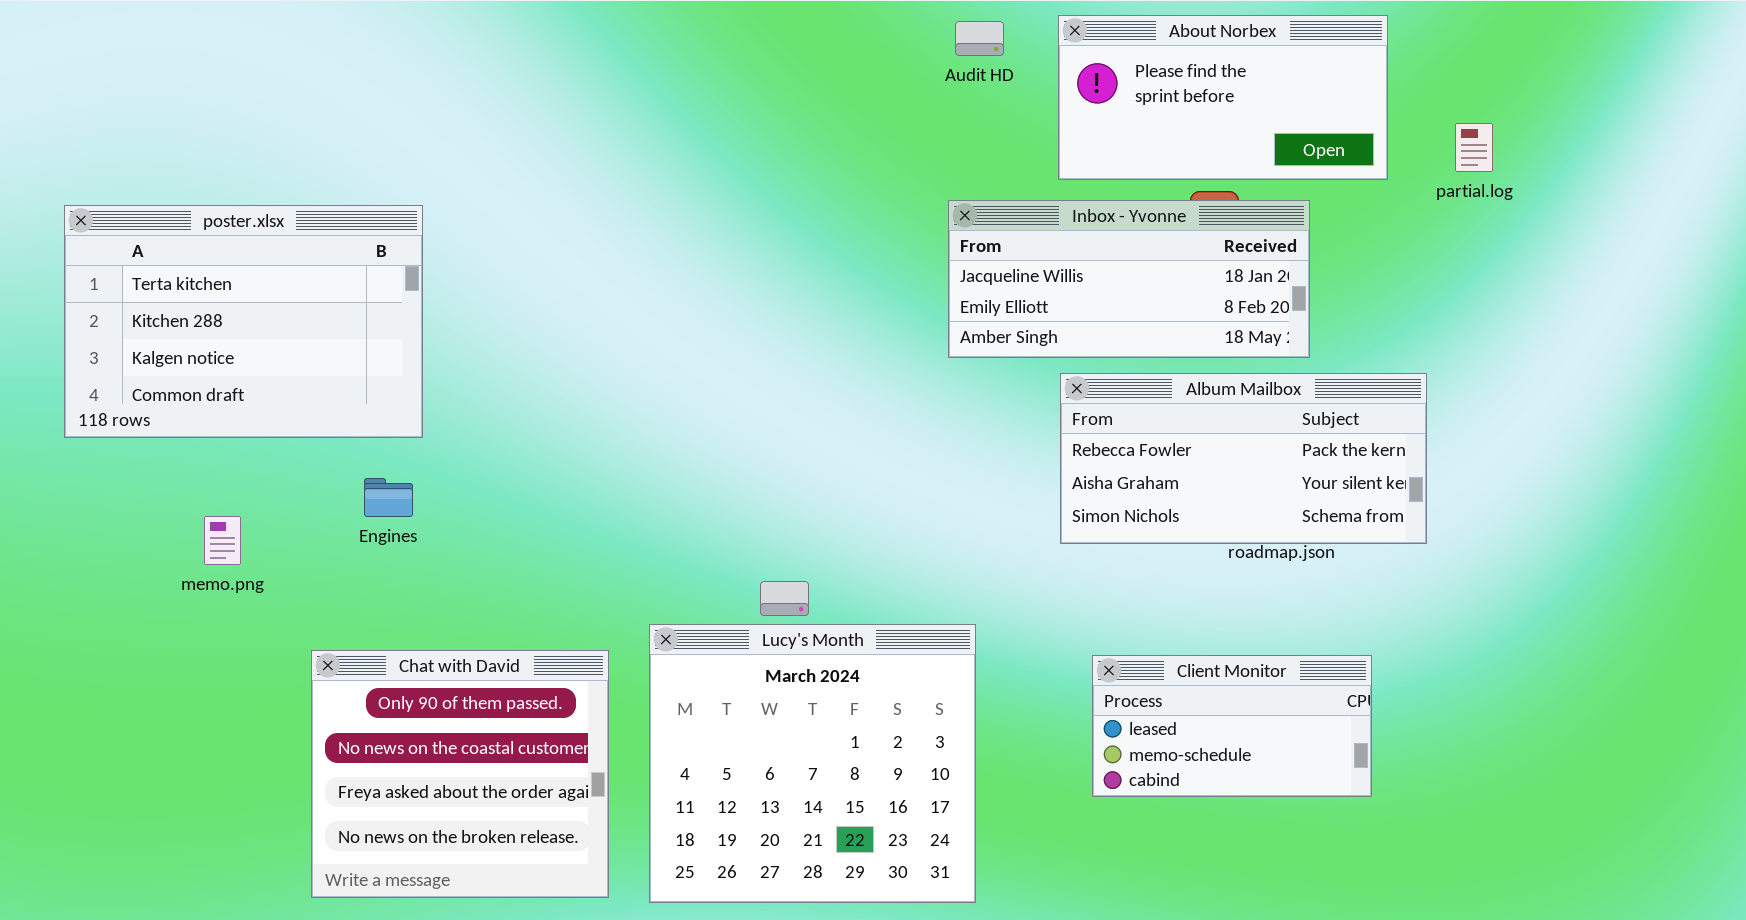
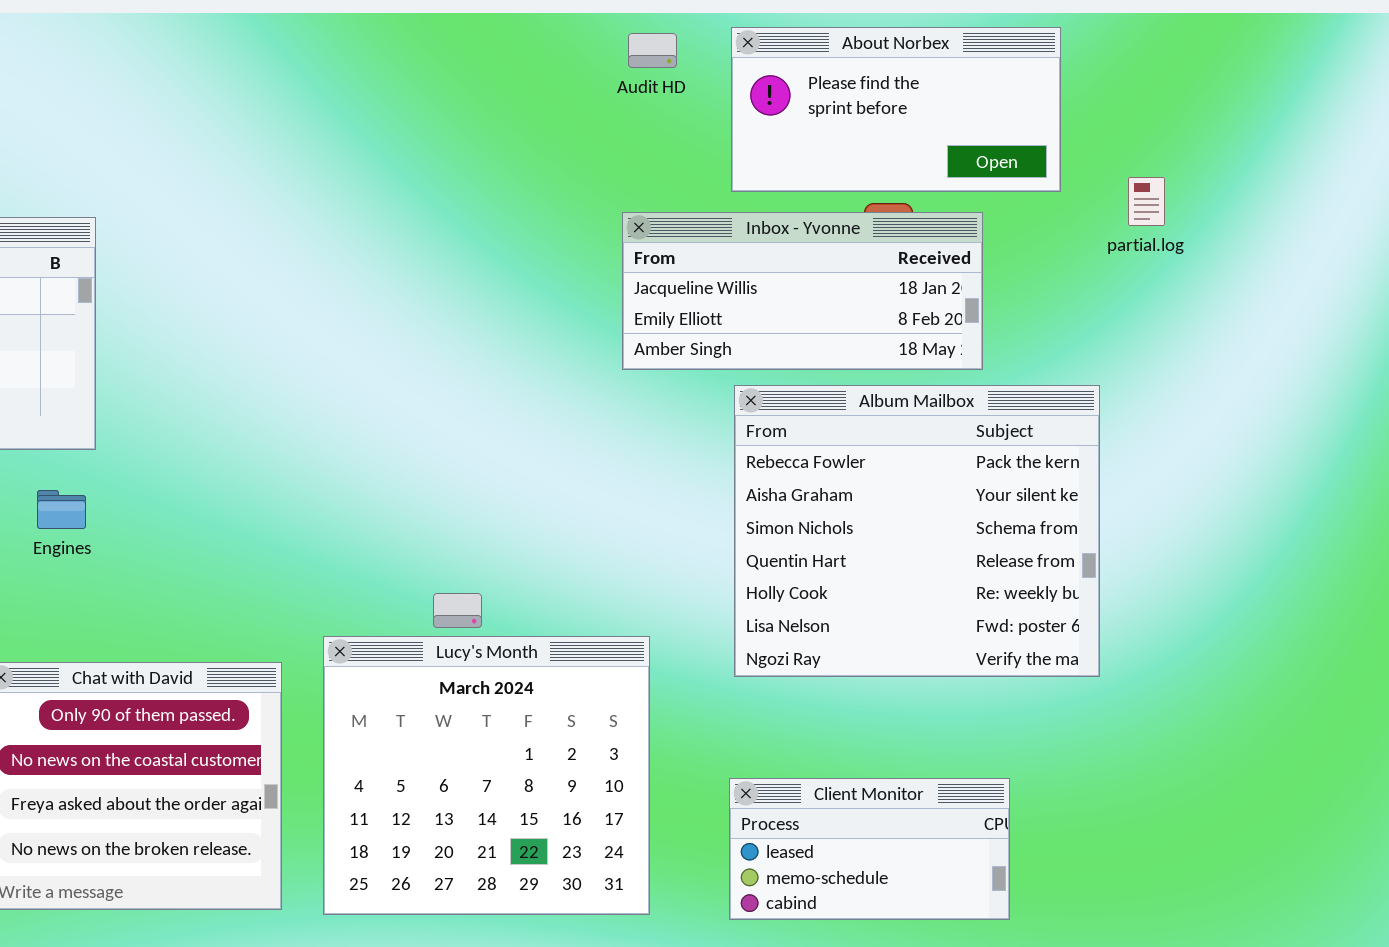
partial.log: [1455,123,1493,172] -> [1128,177,1165,226], moved
Album Mailbox: [1060,373,1427,544] -> [734,385,1100,677], resized
Client Monitor: [1092,655,1372,797] -> [729,778,1010,920], moved

